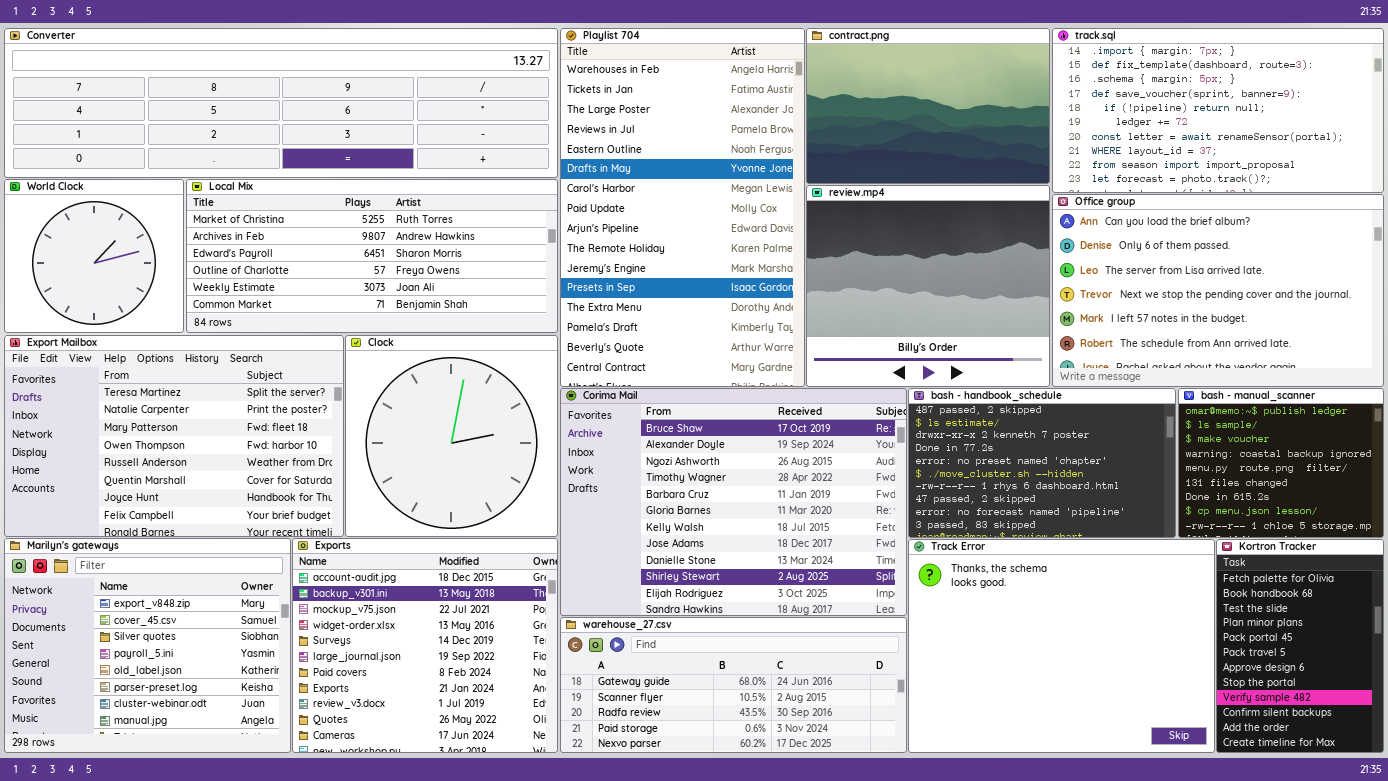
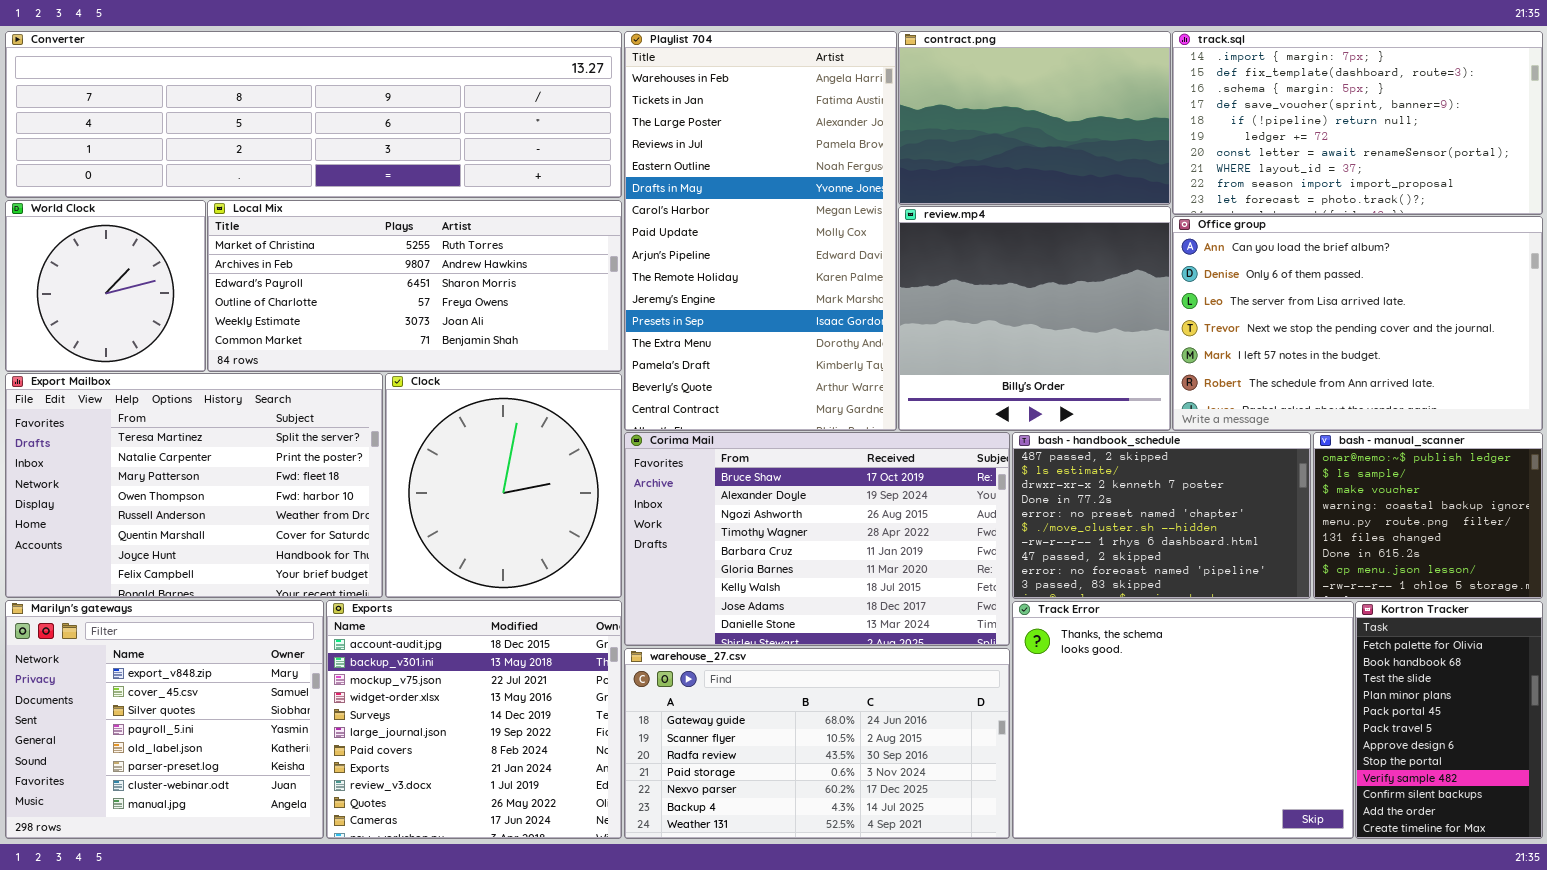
Corima Mail: [560,388,907,616] -> [624,432,1010,646], resized
warehouse_27.csv: [560,617,907,753] -> [624,648,1010,839], resized

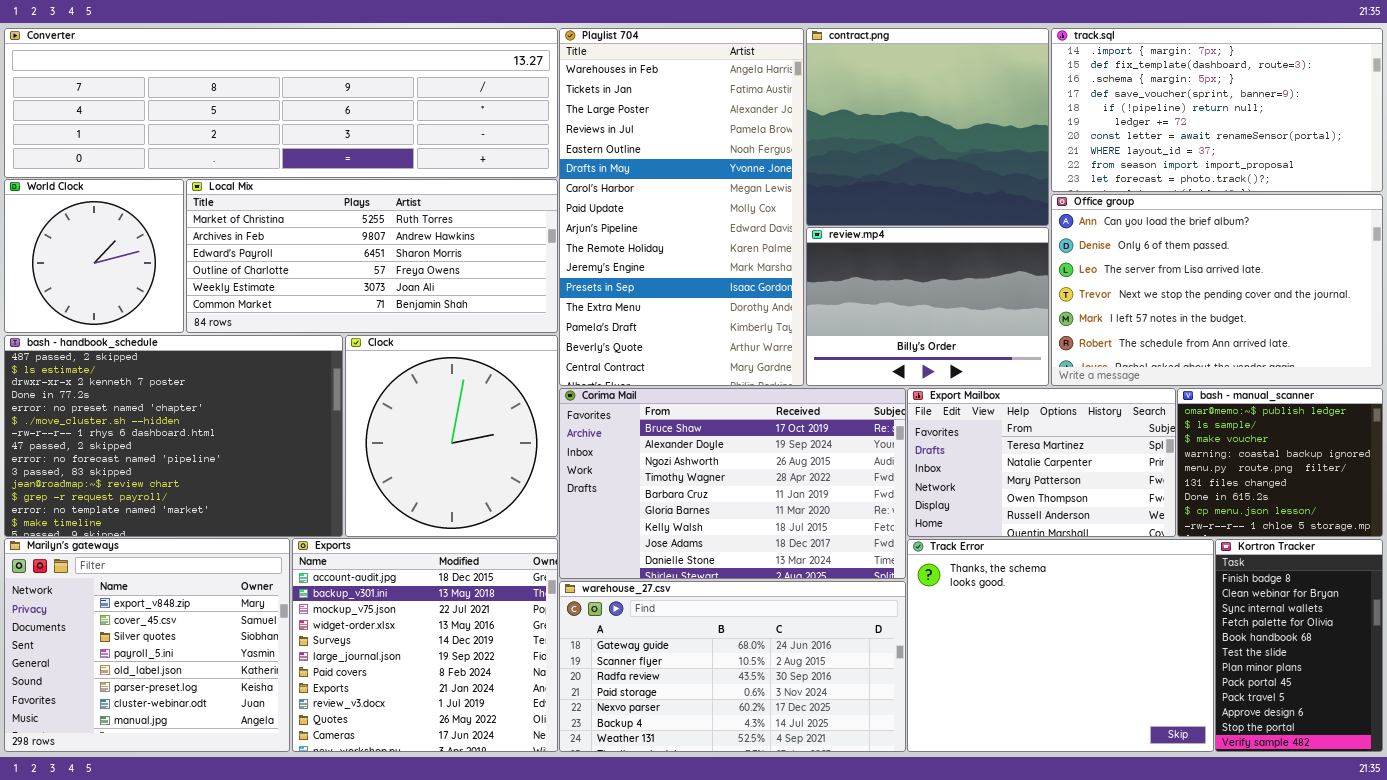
contract.png: [898,31,1171,205] -> [806,28,1049,226], resized
review.mp4: [898,206,1171,431] -> [806,227,1049,386], resized
Export Mailbox: [5,373,383,598] -> [907,388,1176,537], moved, resized
bash - handbook_schedule: [1012,432,1311,599] -> [4,335,343,537], moved, resized
Kortron Tracker: [1355,601,1543,839] -> [1215,539,1383,752], scrolled up 3 rows

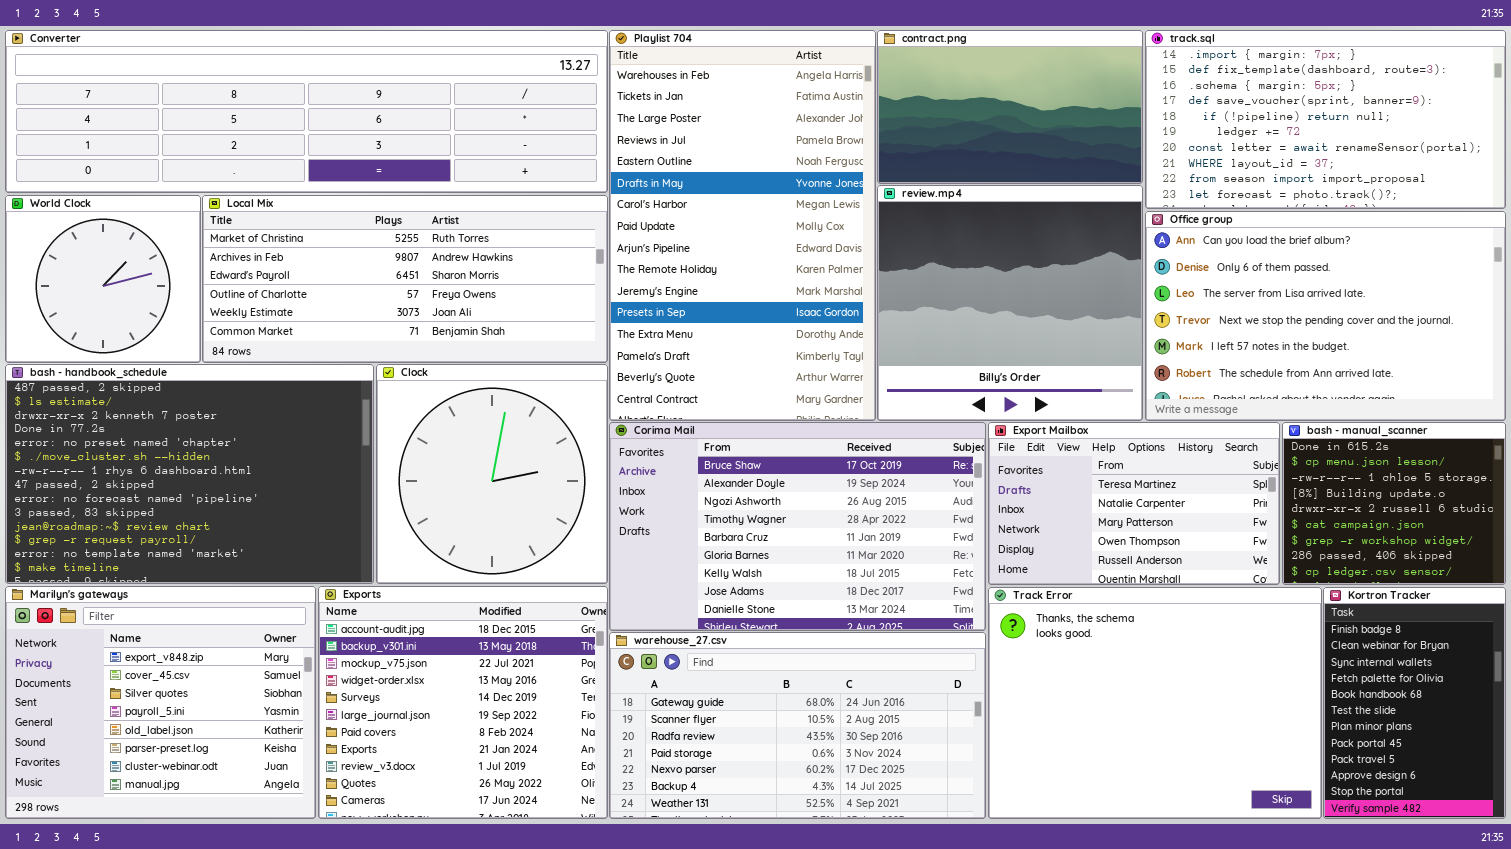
contract.png: [806,28,1049,226] -> [877,30,1143,184], resized
review.mp4: [806,227,1049,386] -> [877,185,1143,421], resized
bash - manual_scanner: [1177,388,1383,537] -> [1282,422,1506,585], scrolled down 6 rows

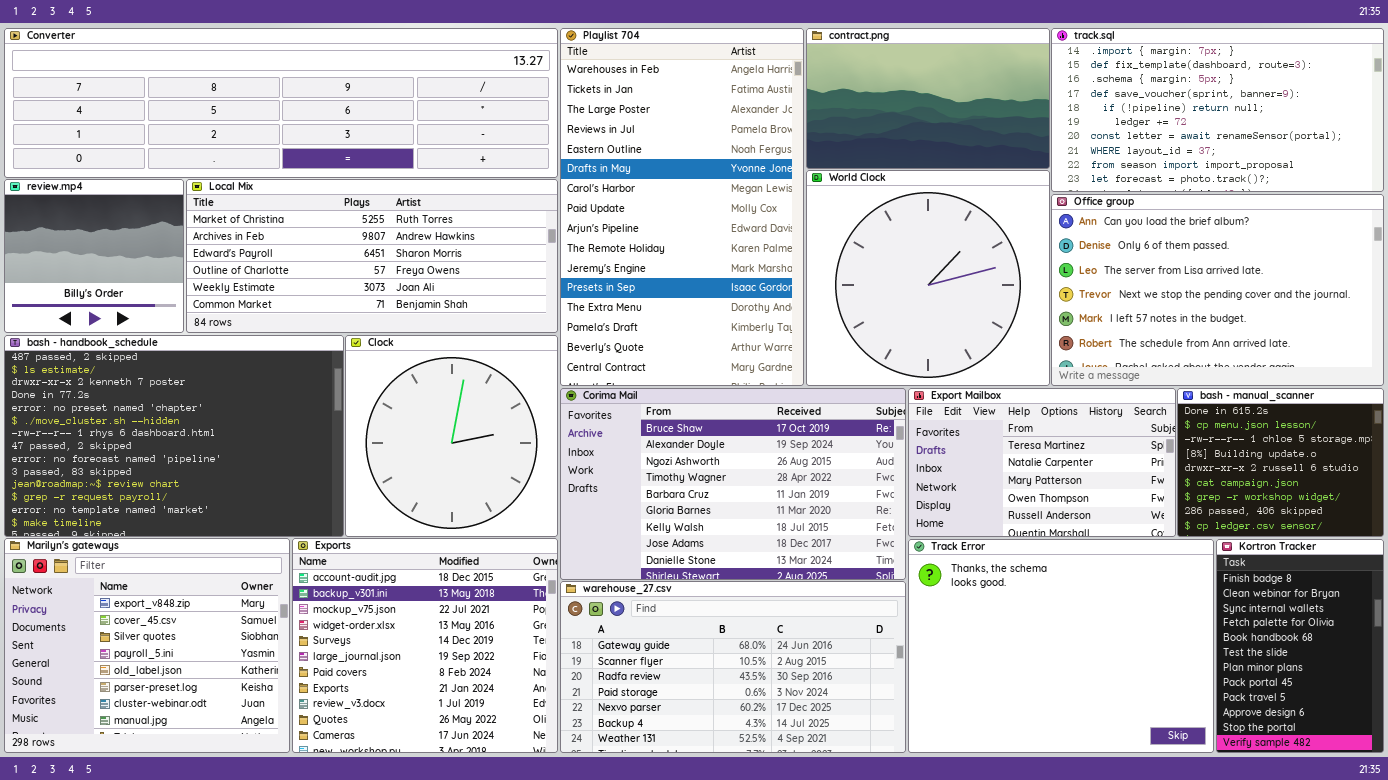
review.mp4: [877,185,1143,421] -> [4,179,184,333], moved, resized
World Clock: [5,195,201,363] -> [806,170,1050,386], moved, resized

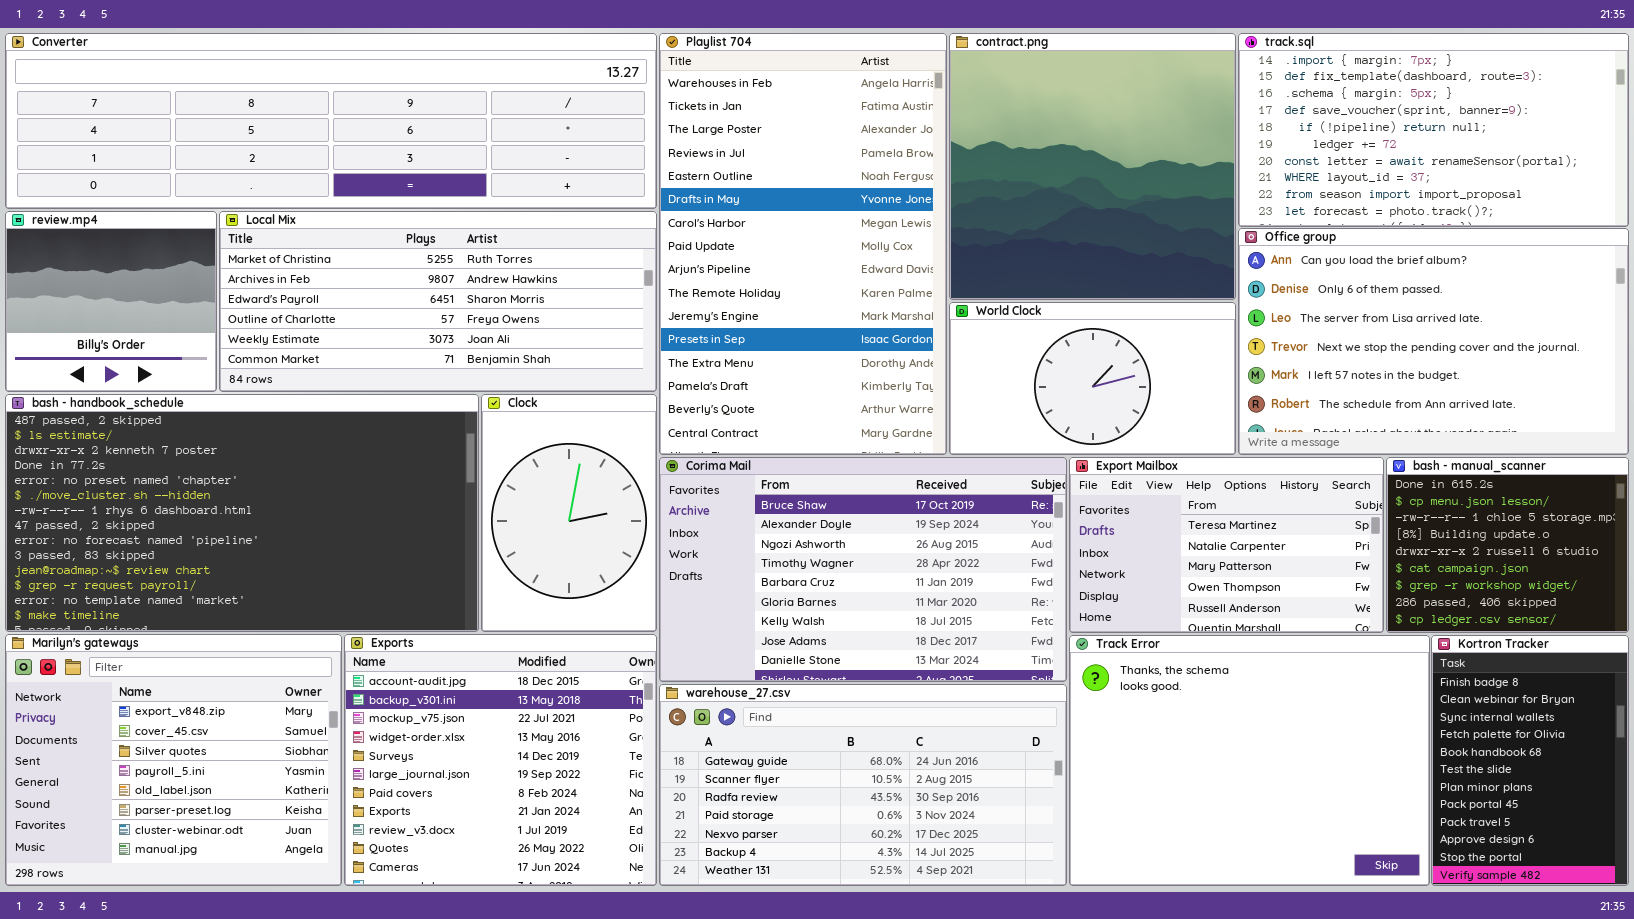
contract.png: [806,28,1050,169] -> [949,33,1236,300], resized
World Clock: [806,170,1050,386] -> [949,302,1236,455], resized
bash - handbook_schedule: [4,335,344,537] -> [5,394,479,632], resized
Clock: [345,335,558,537] -> [481,394,657,632], resized

